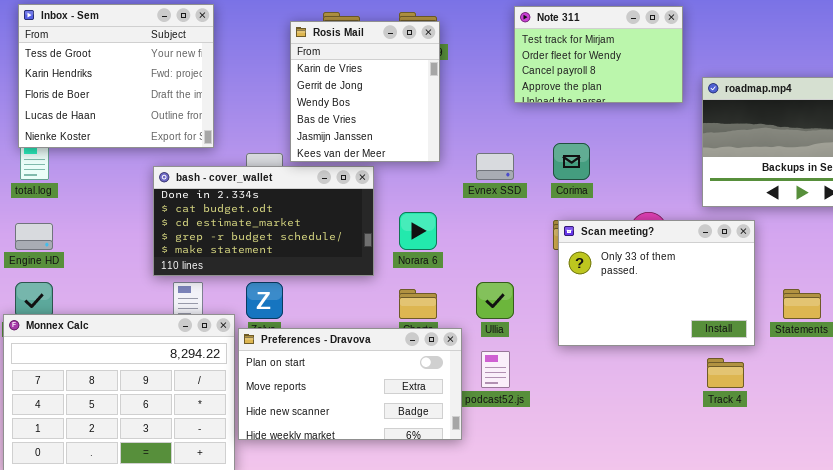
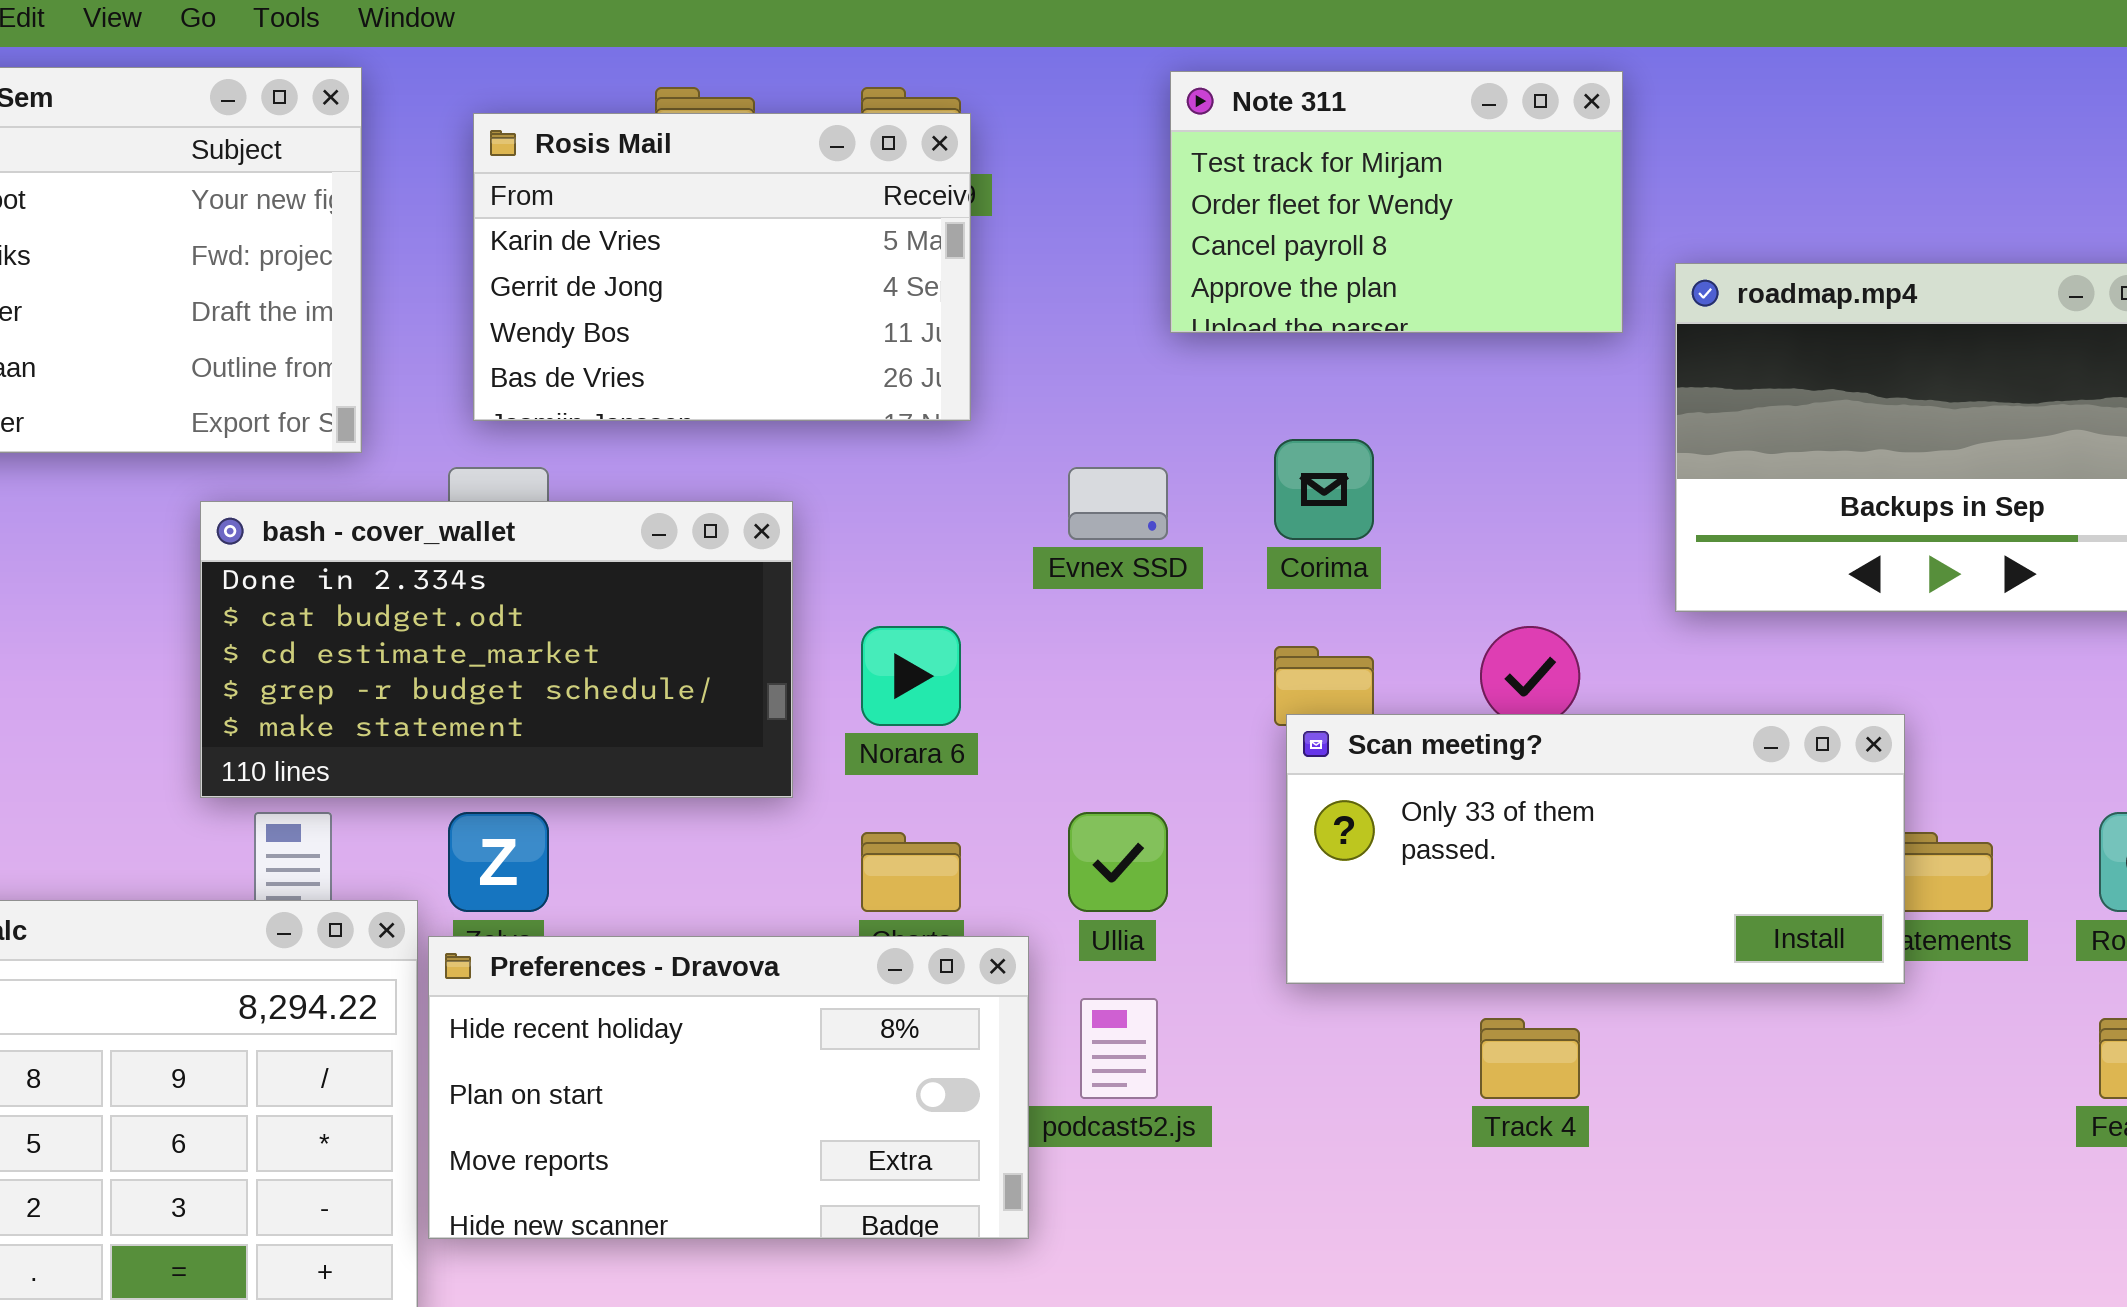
Rosis Mail: [290,21,440,162] -> [473,113,971,421], resized
Scan meeting?: [558,220,755,346] -> [1286,714,1905,984], resized
Preferences - Dravova: [238,328,462,440] -> [428,936,1029,1239], scrolled up 1 row
Track 4: [707,358,744,388] -> [1480,1018,1580,1099], moved

